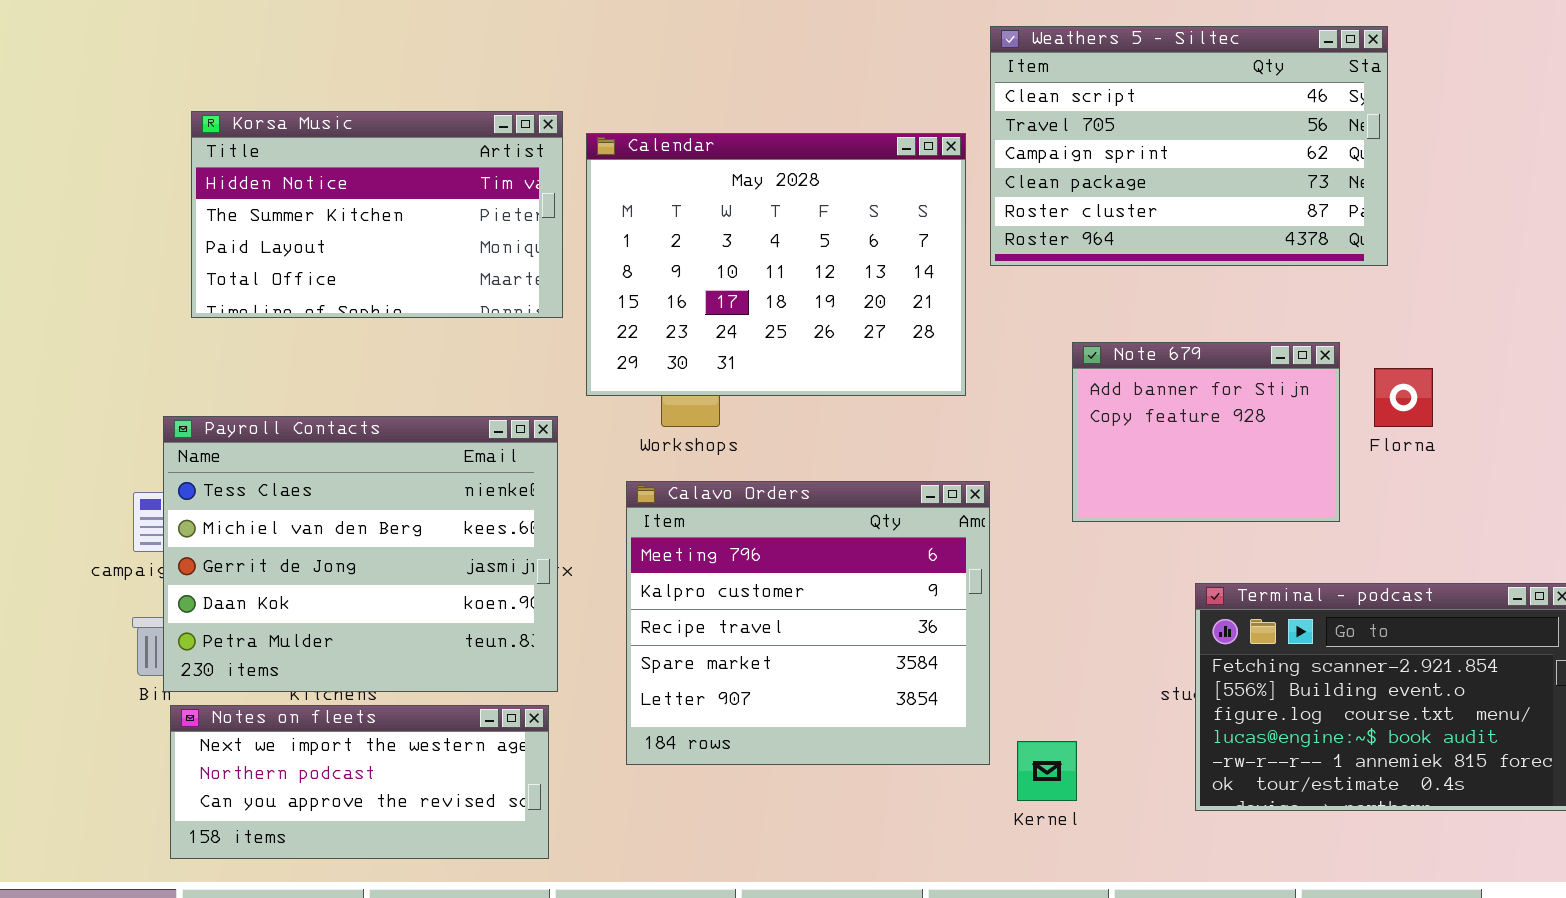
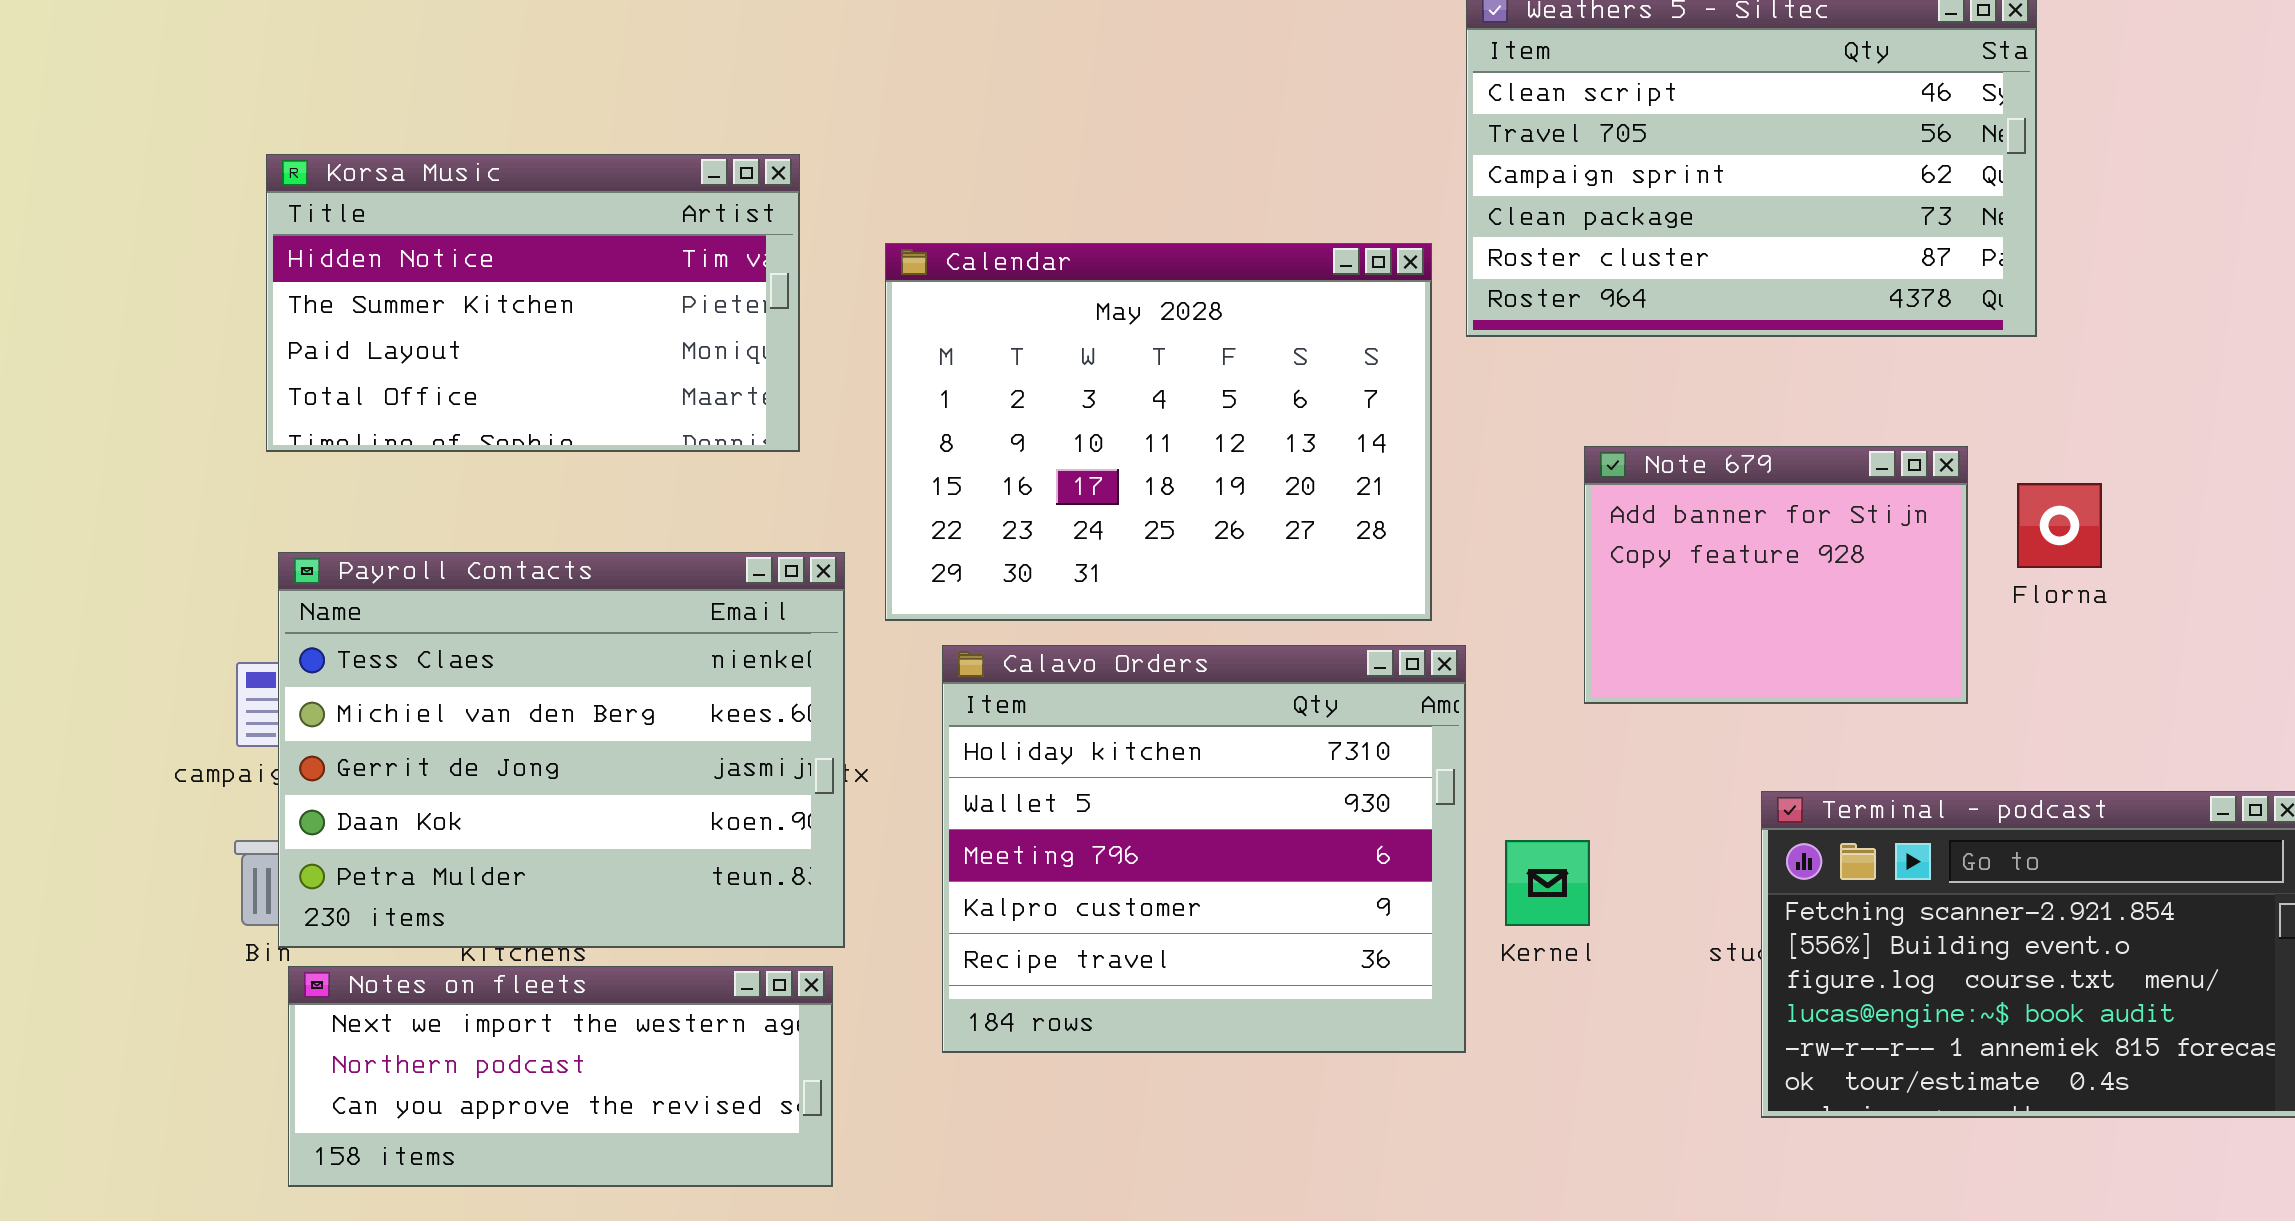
Korsa Music: [191,111,563,318] -> [266,154,800,452], moved
Calendar: [586,133,966,396] -> [885,243,1432,621], moved
Calavo Orders: [626,481,990,765] -> [942,645,1466,1053], scrolled up 2 rows
Kernel: [1017,741,1077,801] -> [1505,840,1590,926], moved

